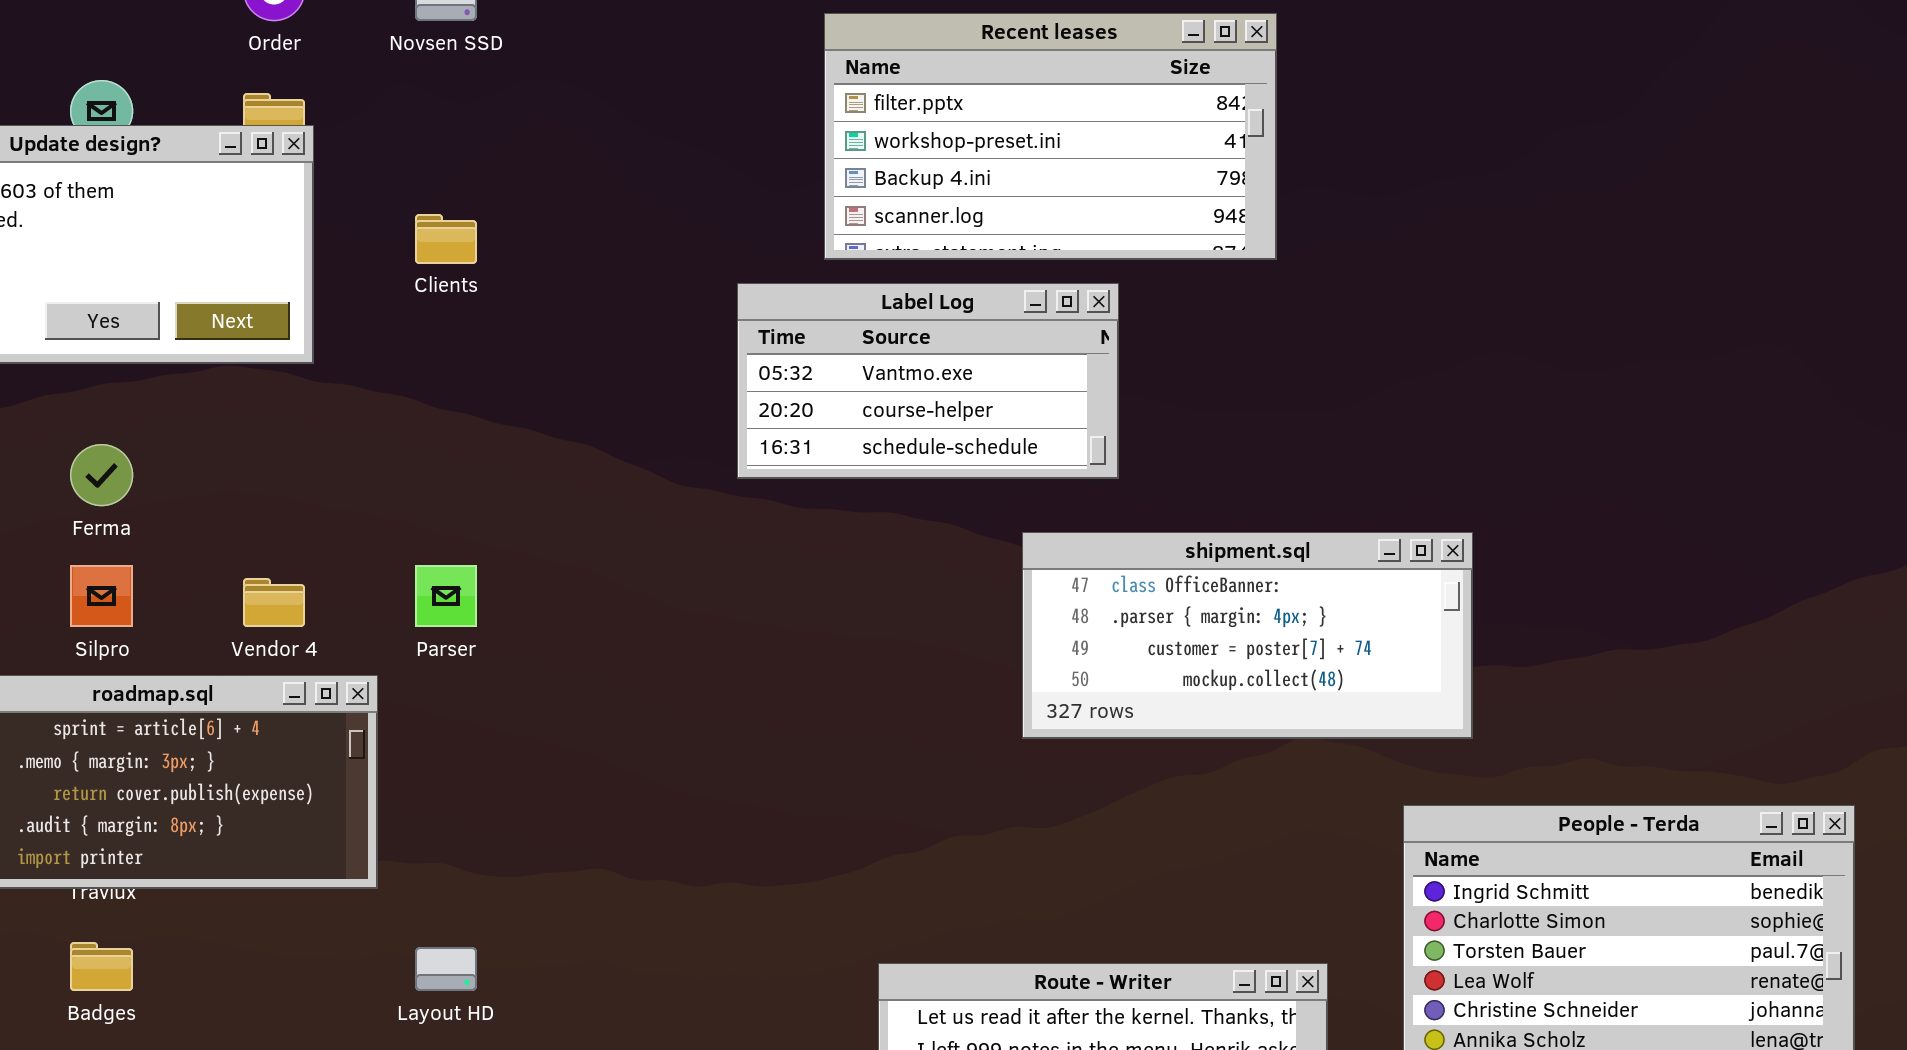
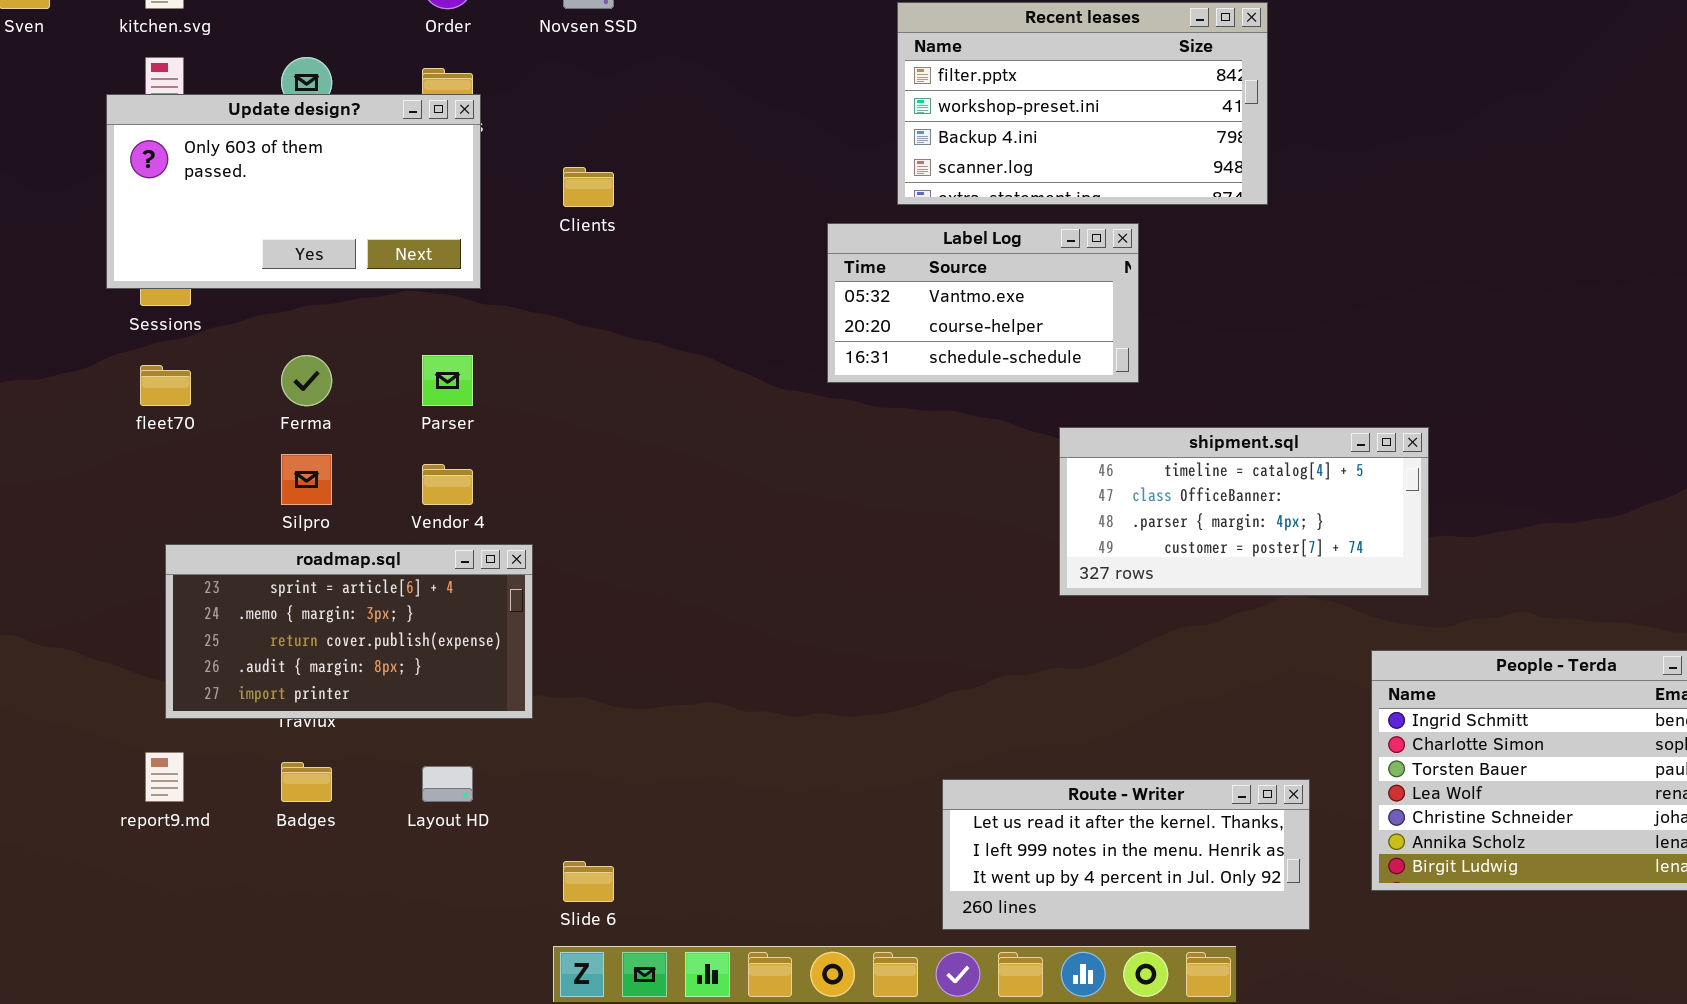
shipment.sql: [1022,532,1473,739] -> [1059,427,1429,596], scrolled up 1 row
Parser: [415,565,477,627] -> [422,355,473,406], moved
Layout HD: [415,947,477,991] -> [422,766,473,802], moved

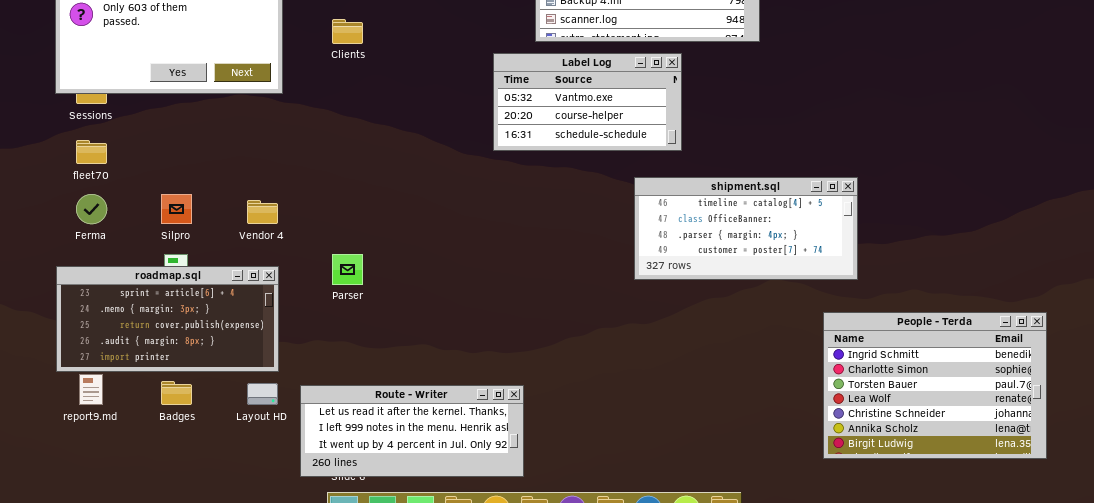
Ferma: [281,355,332,406] -> [76,194,107,224], moved
Parser: [422,355,473,406] -> [332,254,363,285], moved
roadmap.sql: [165,544,533,719] -> [56,266,279,372], moved
Route - Writer: [942,779,1310,930] -> [300,385,524,477], moved

